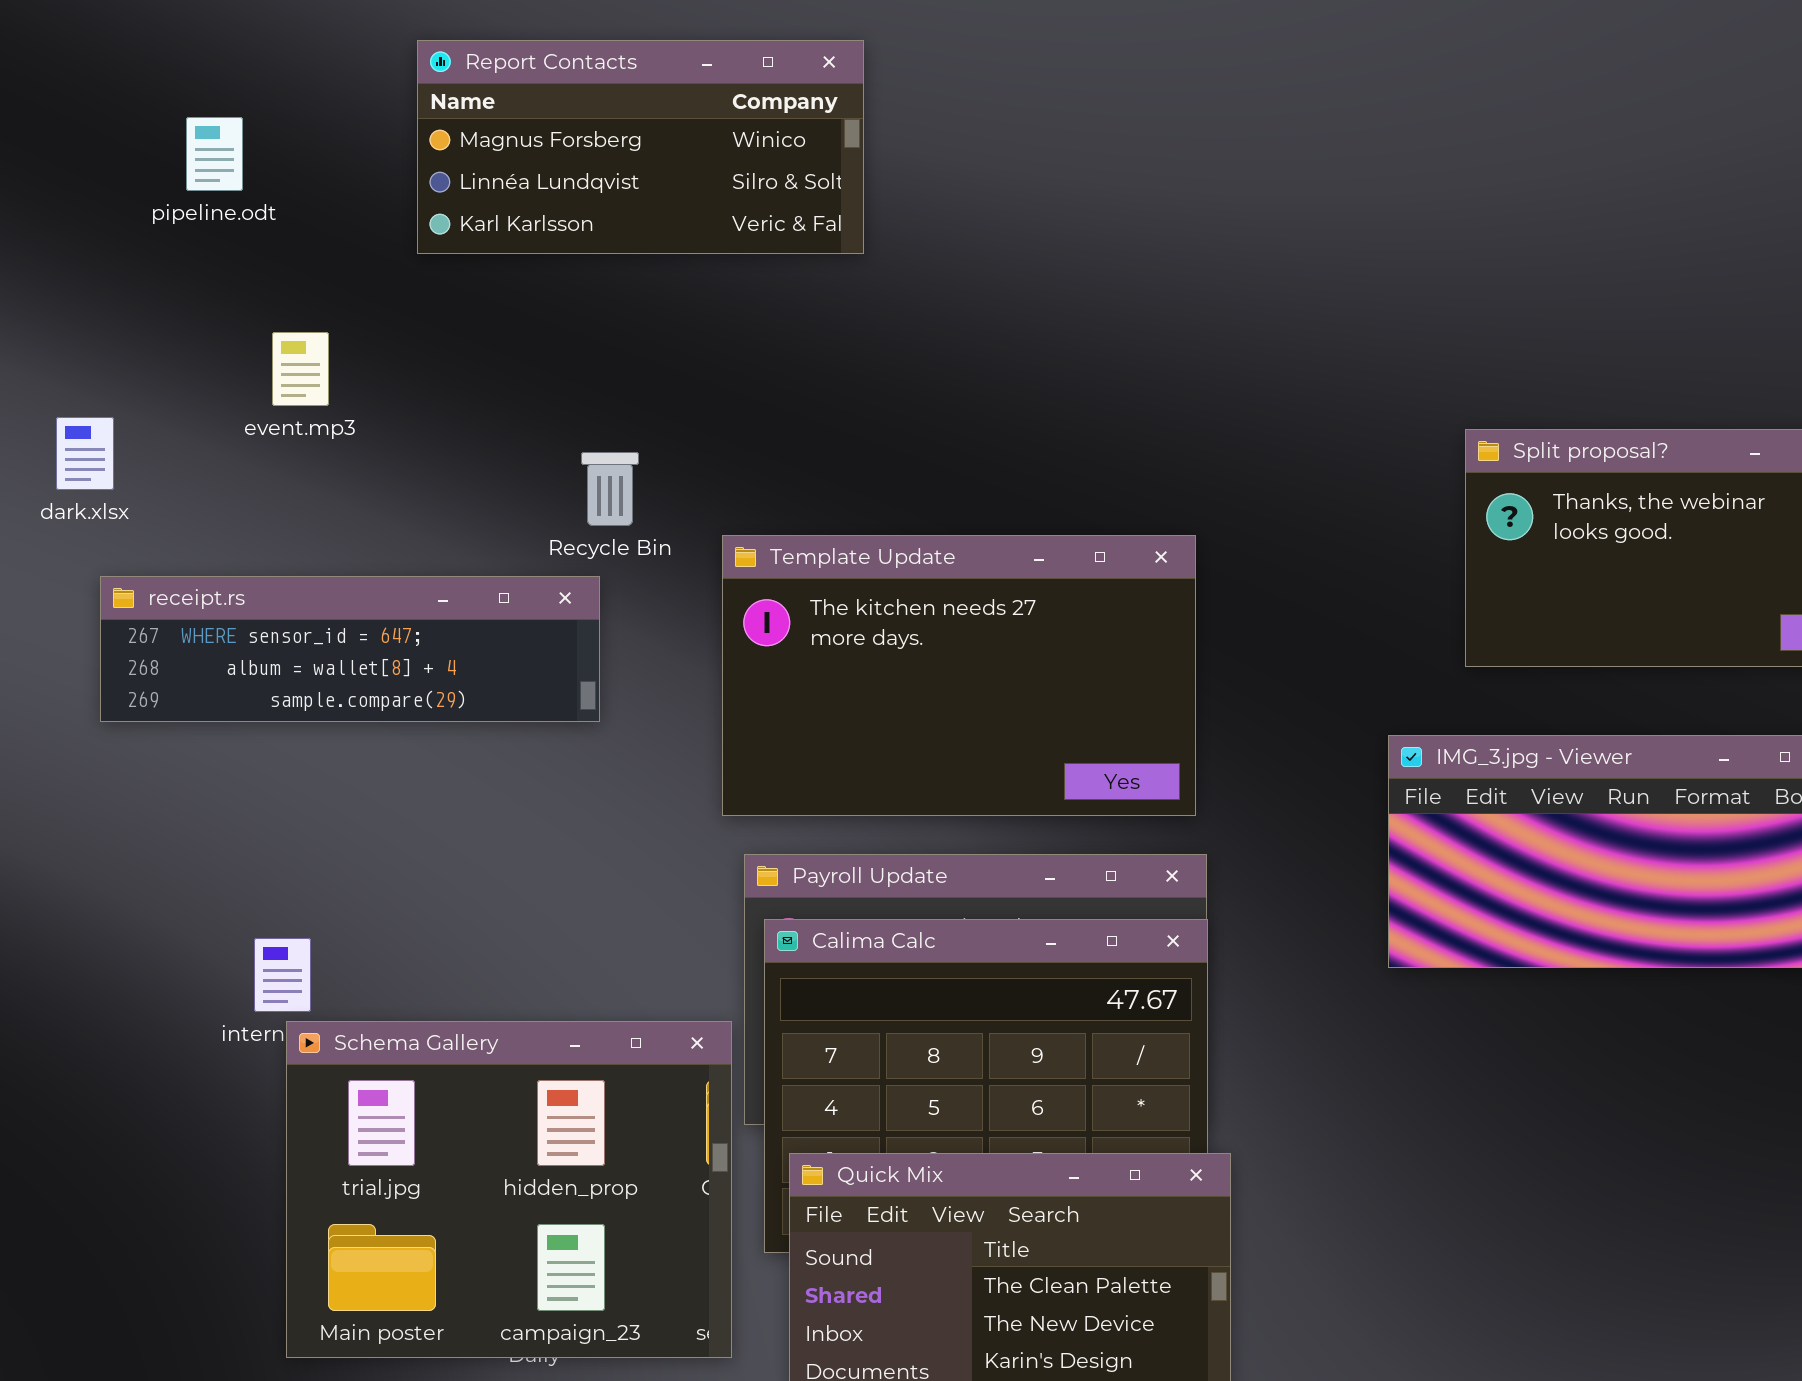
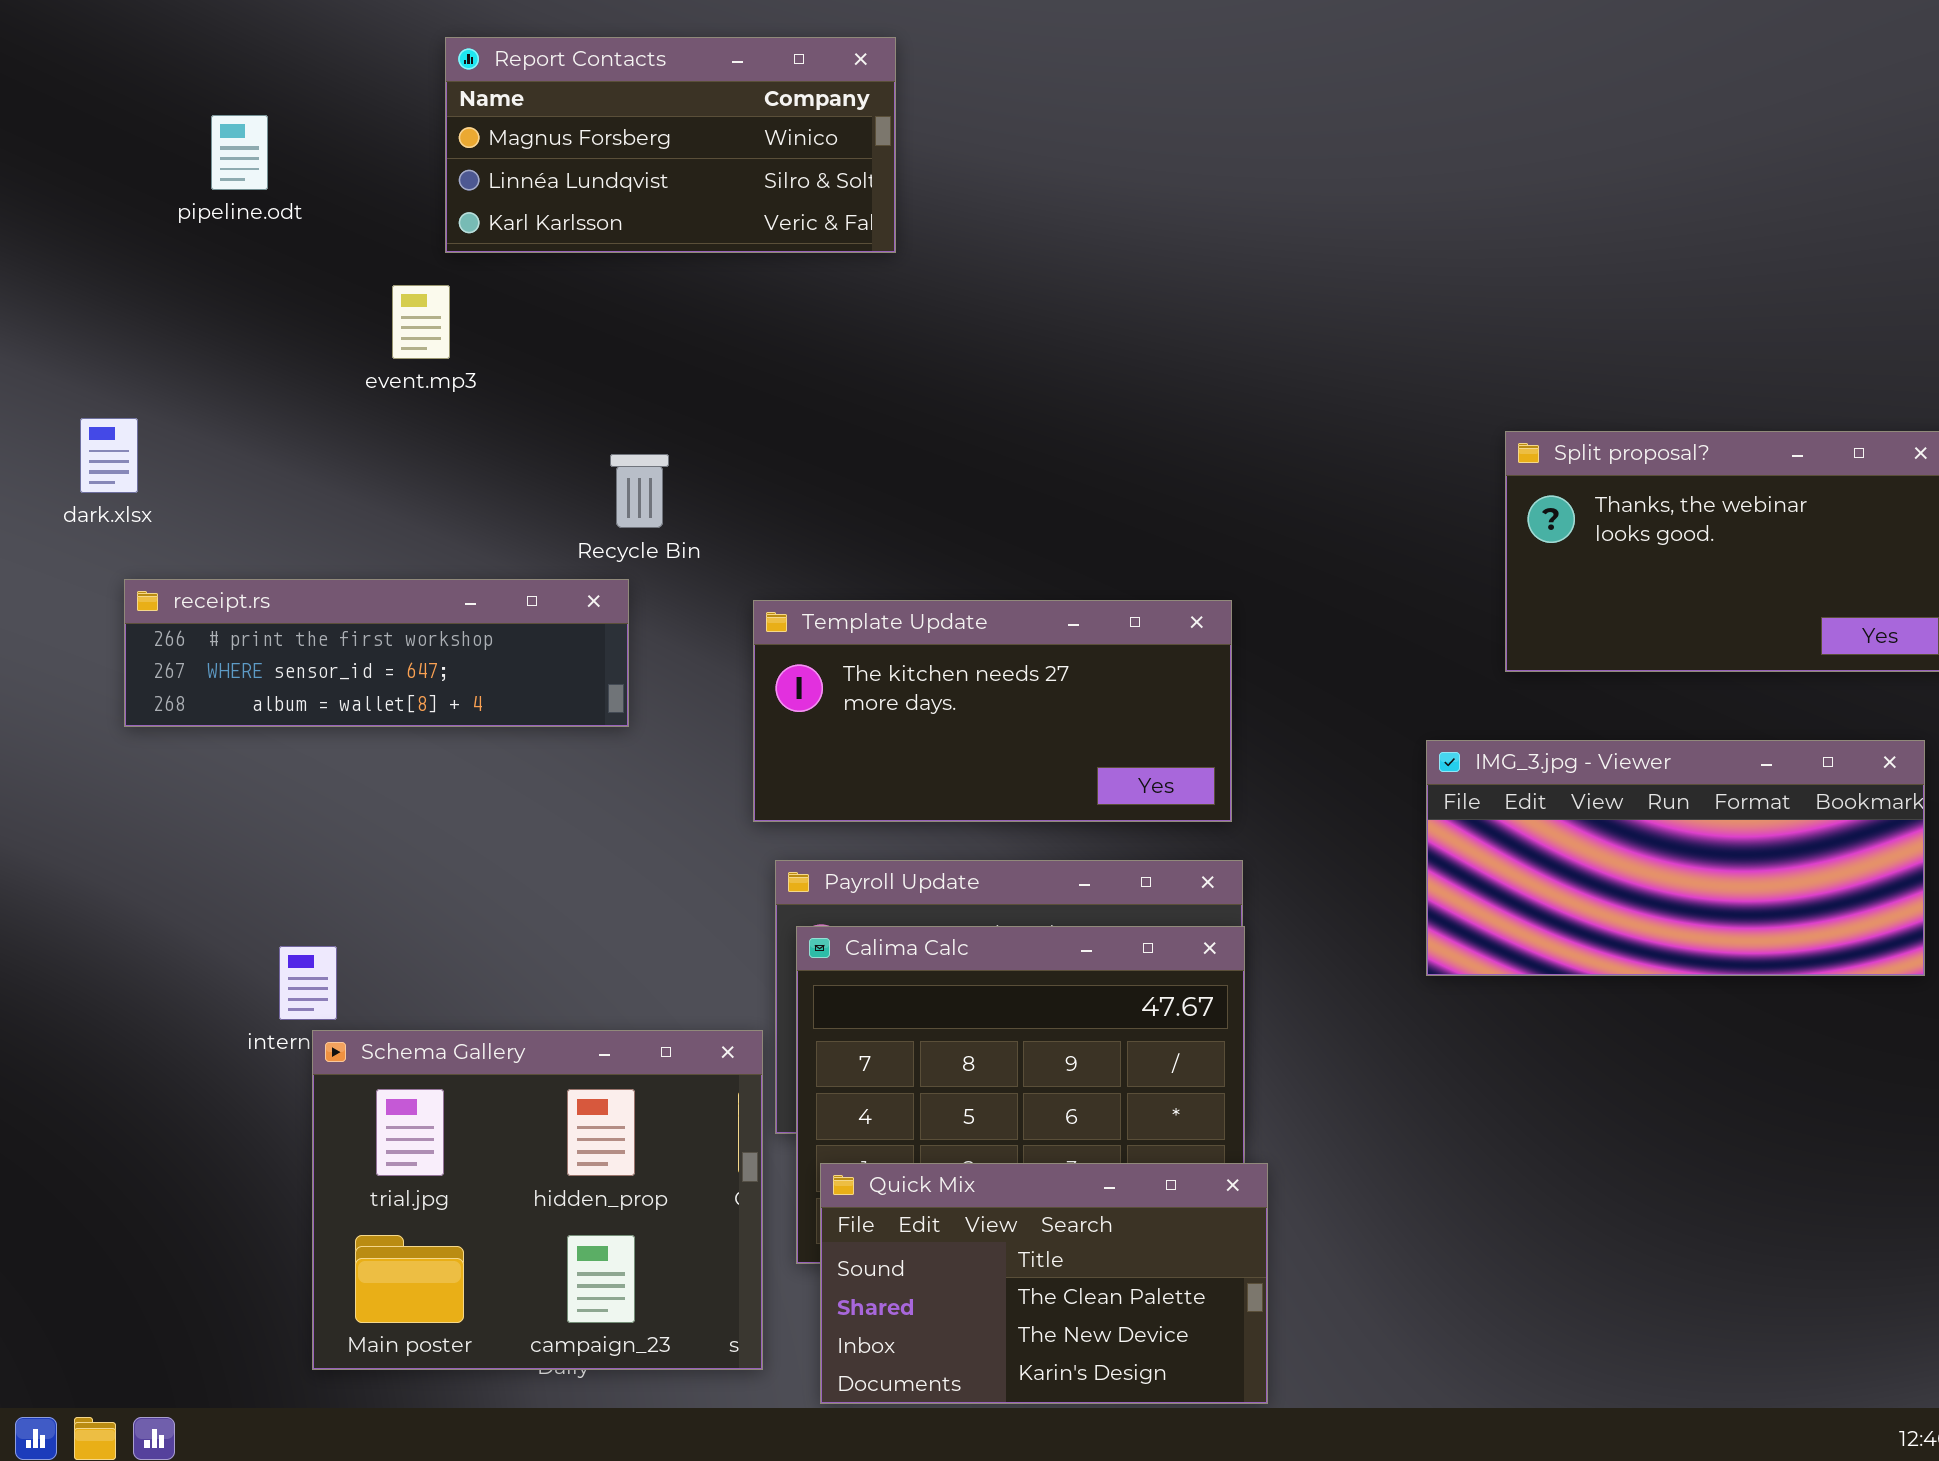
event.mp3: [272,332,329,406] -> [392,285,450,359], moved
Template Update: [722,535,1196,816] -> [753,600,1232,822], resized
receipt.rs: [100,576,600,722] -> [124,579,629,727], scrolled up 1 row

